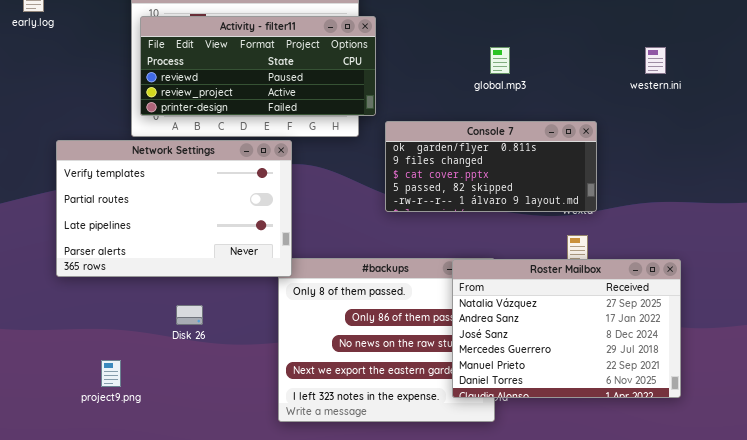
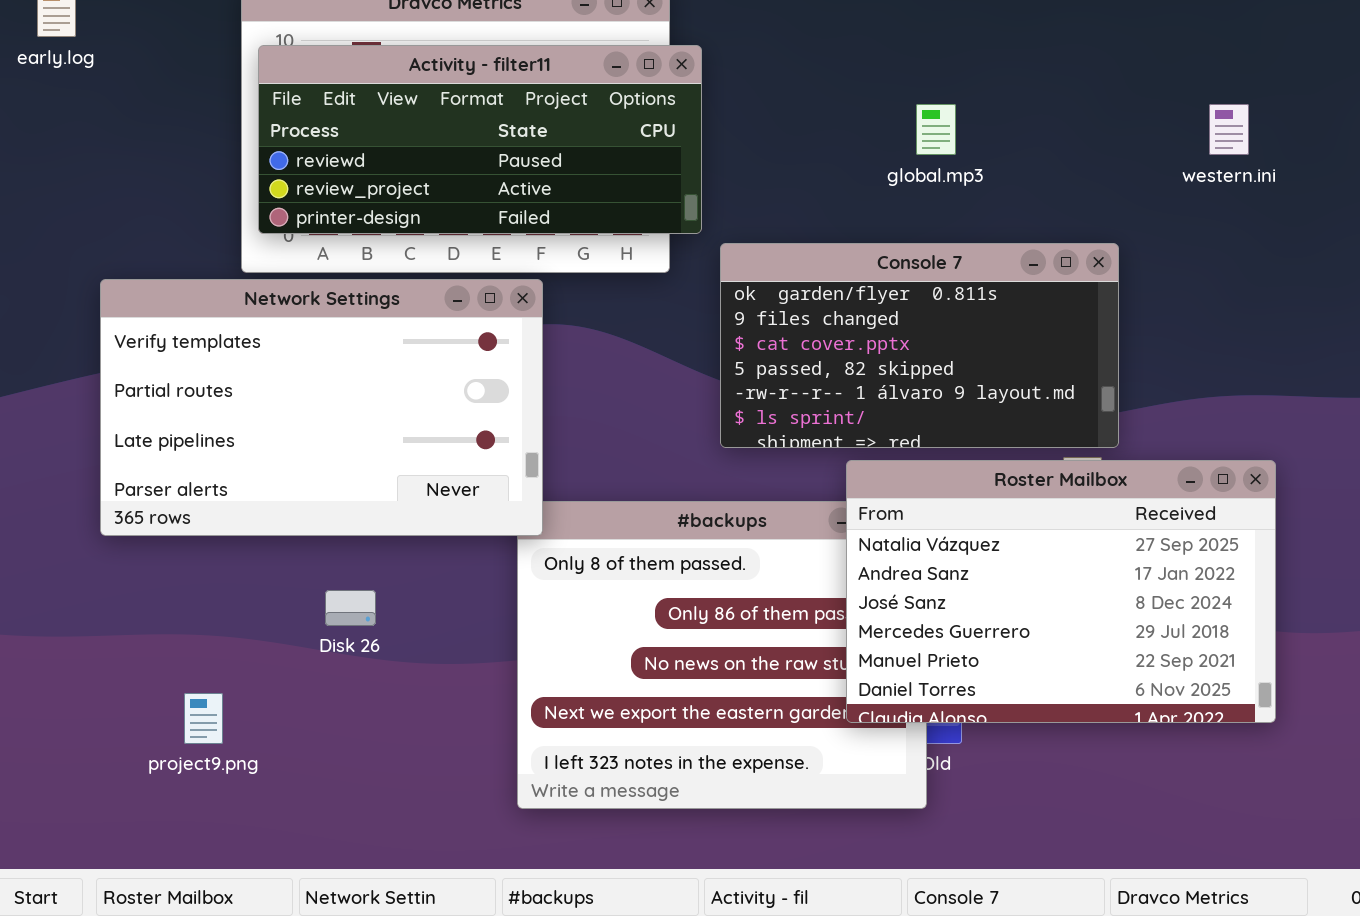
Console 7: [385,121,597,212] -> [720,243,1119,448], resized
Roster Mailbox: [452,259,681,398] -> [846,460,1276,723], moved

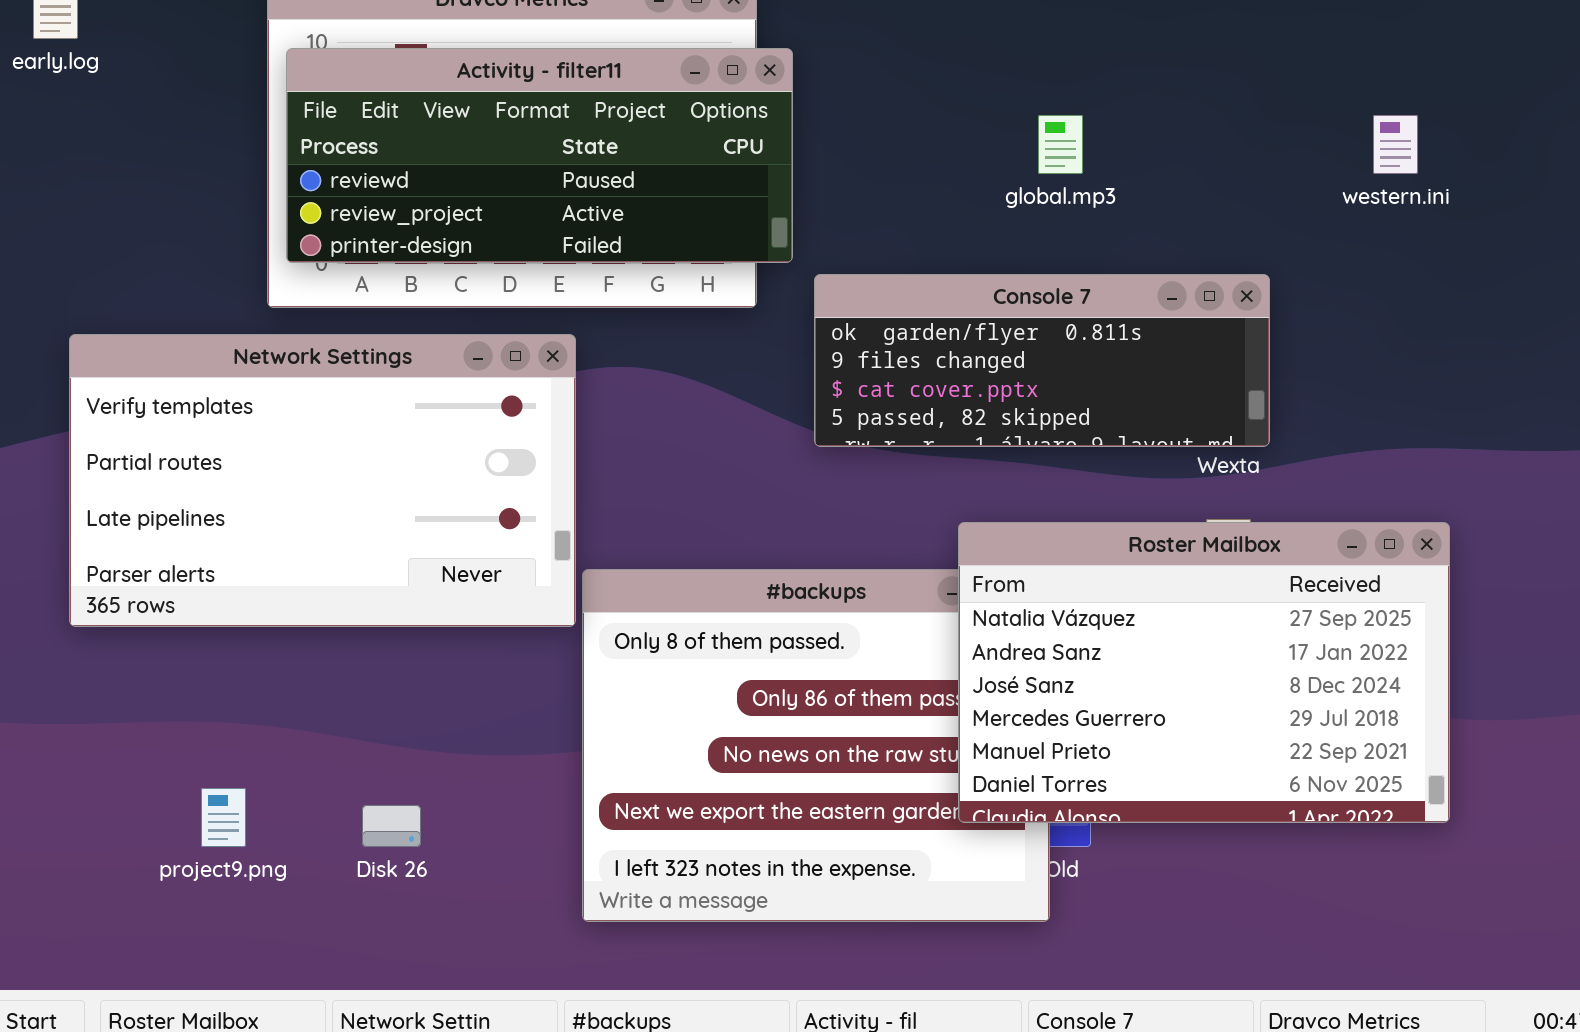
Console 7: [720,243,1119,448] -> [814,274,1270,447], resized
Network Settings: [100,279,543,536] -> [69,334,576,627], moved
Disk 26: [325,590,376,626] -> [362,805,421,847], moved

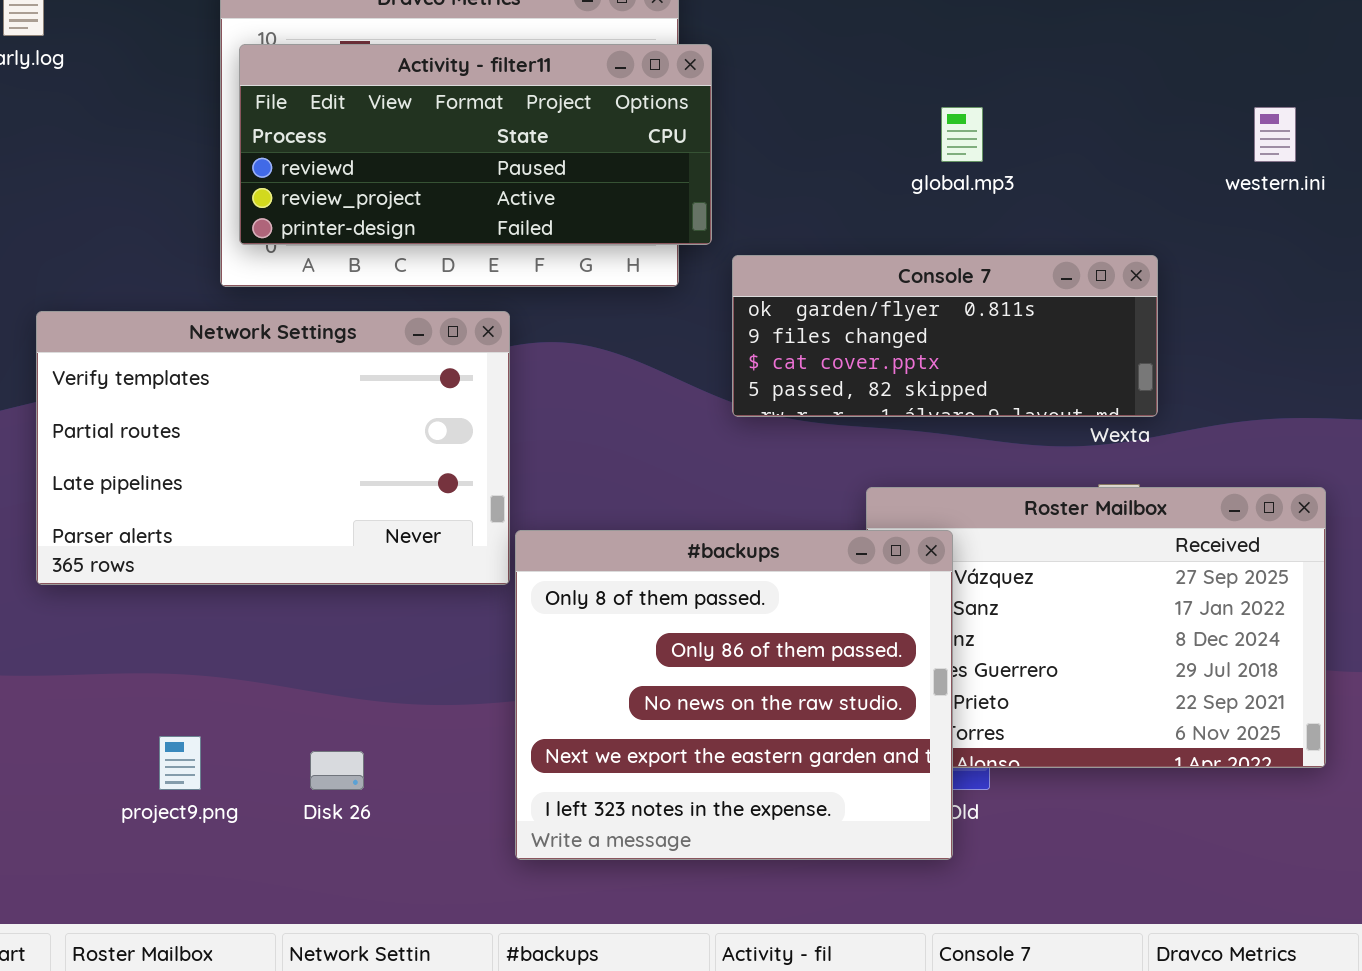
#backups: [582,569,1050,922] -> [515,530,953,860], raised

